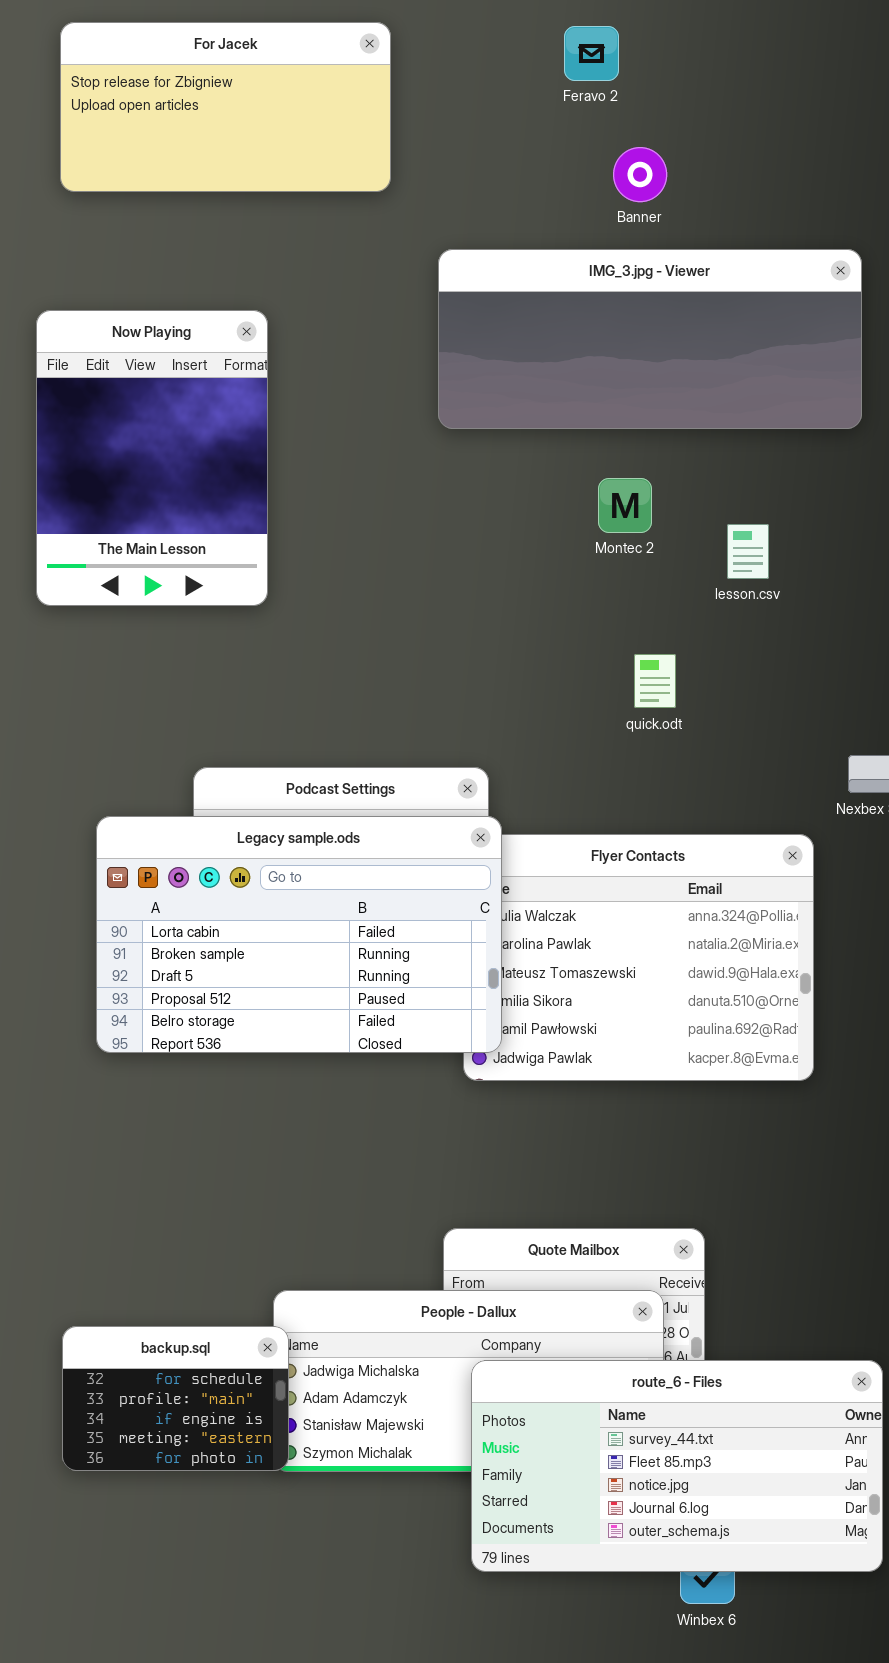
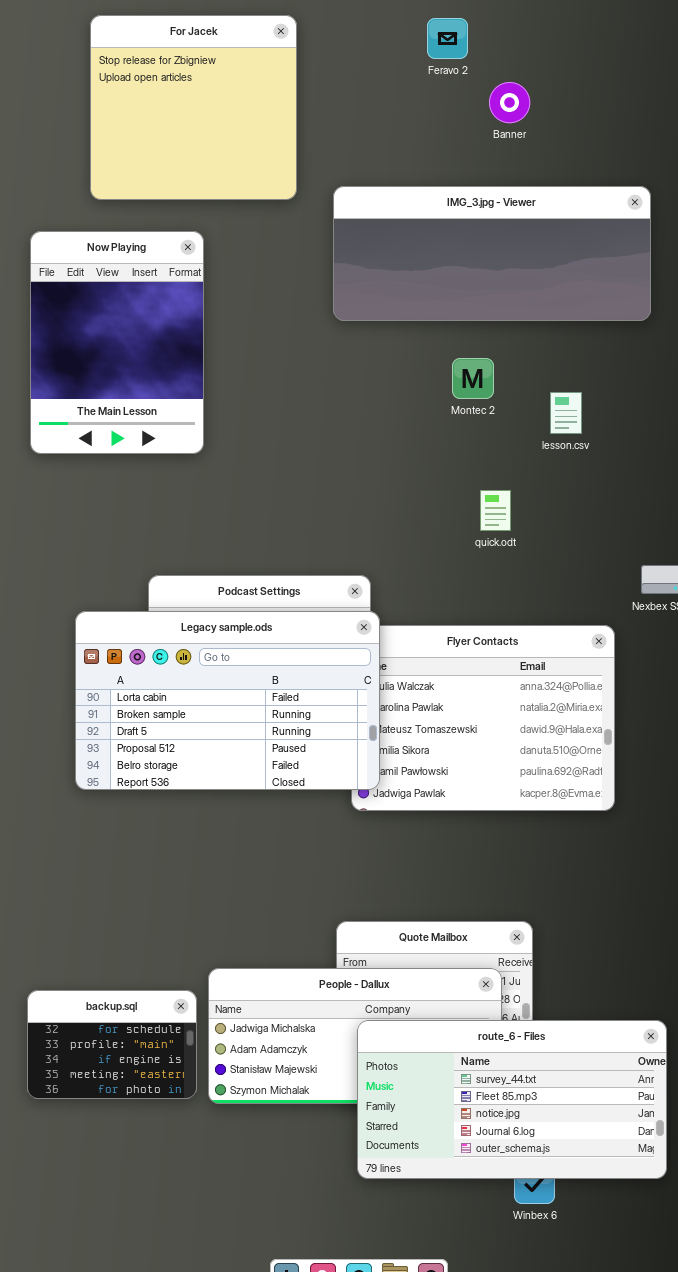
For Jacek: [60,22,391,192] -> [90,15,297,200], resized
Banner: [613,147,667,202] -> [489,82,530,123], moved
backup.sql: [62,1326,289,1471] -> [27,990,197,1099], moved

